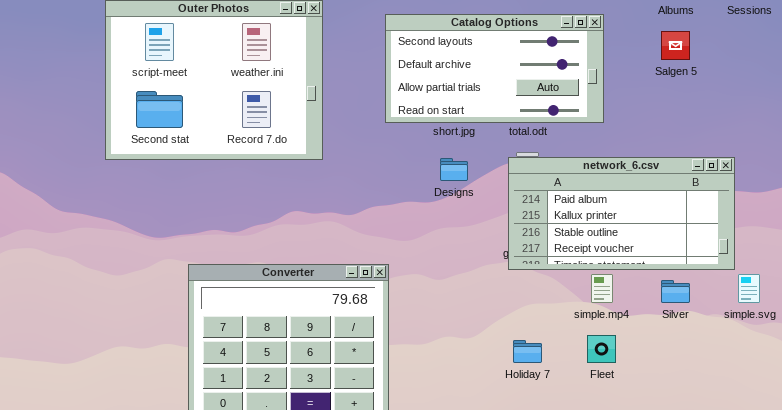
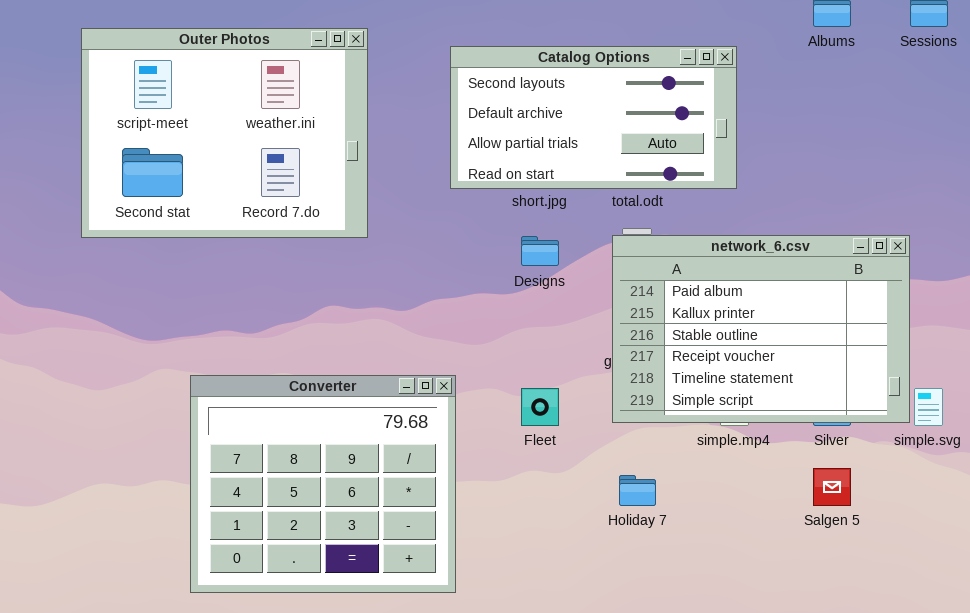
Salgen 5: [661,31,690,60] -> [813,468,851,506], moved
network_6.csv: [508,157,735,270] -> [612,235,910,423], resized
Fleet: [587,335,616,363] -> [521,388,559,426], moved

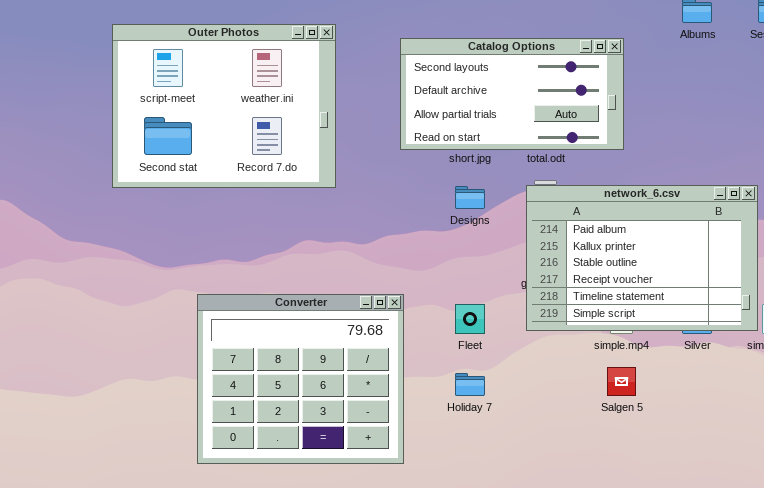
Salgen 5: [813,468,851,506] -> [607,367,636,396], moved
Holiday 7: [619,475,656,506] -> [455,373,485,396], moved

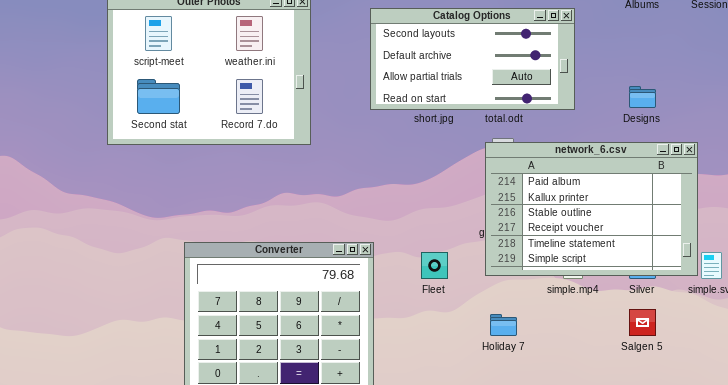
Designs: [455,186,485,209] -> [629,86,656,108], moved
Salgen 5: [607,367,636,396] -> [629,309,656,336], moved
Holiday 7: [455,373,485,396] -> [490,314,517,336], moved

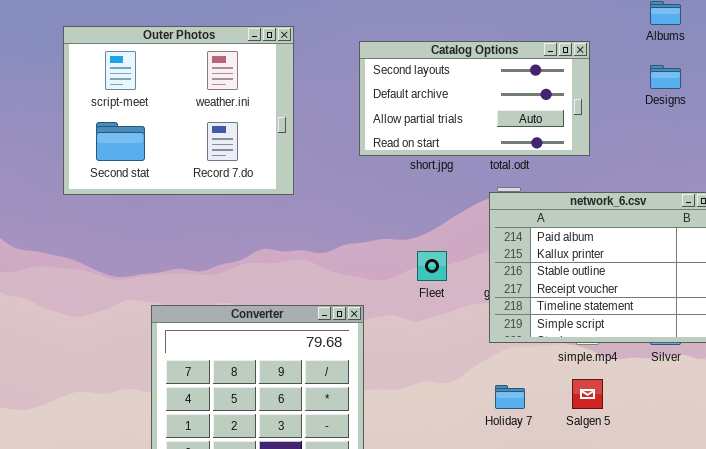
Designs: [629,86,656,108] -> [650,65,681,89], moved
Fleet: [421,252,448,279] -> [417,251,447,281], moved
Salgen 5: [629,309,656,336] -> [572,379,603,409], moved

